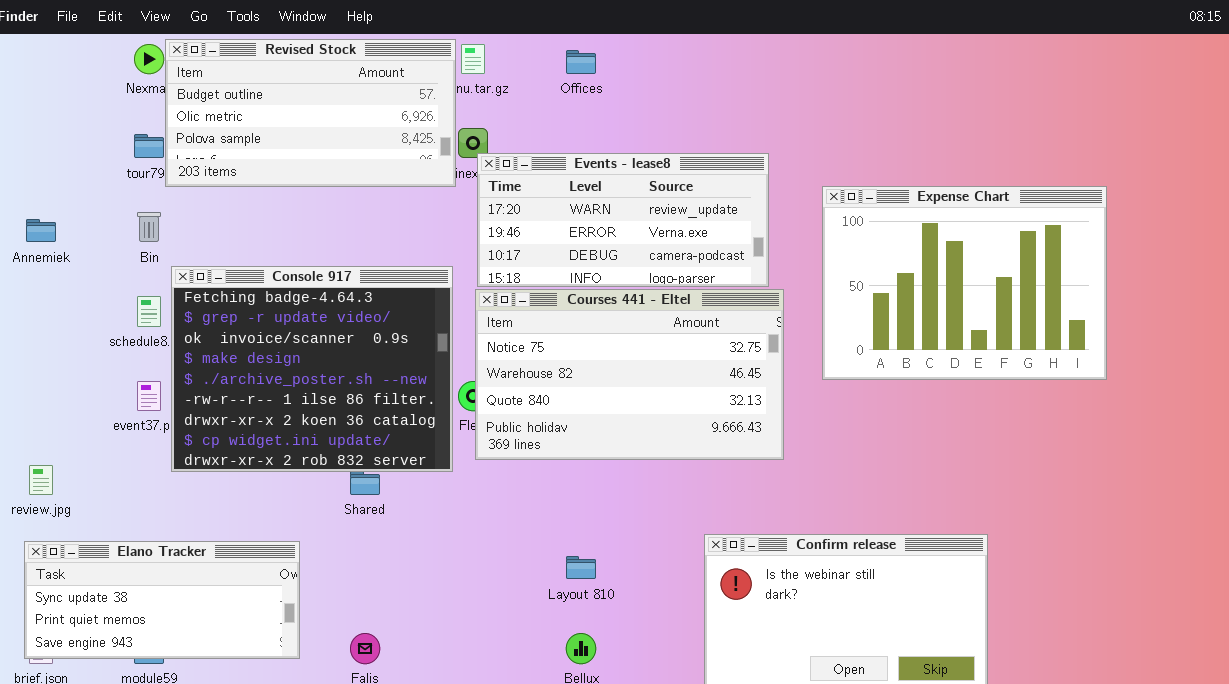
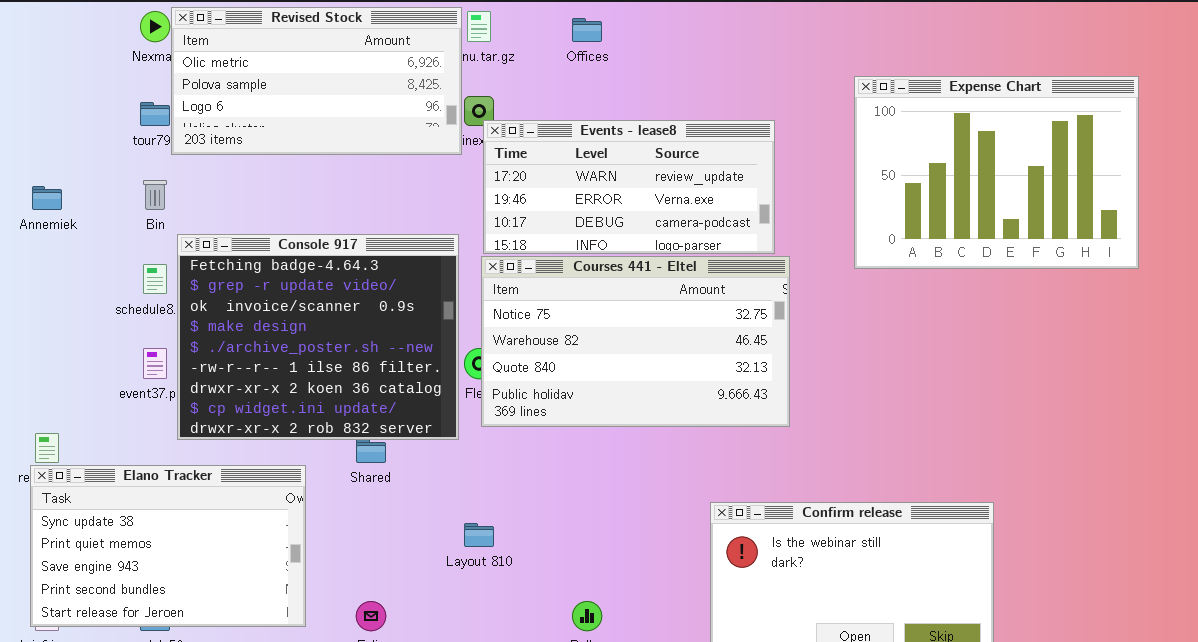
Revised Stock: [165,39,456,187] -> [171,7,462,155], scrolled down 1 row
Expense Chart: [822,186,1107,380] -> [854,76,1139,269], moved
Elano Tracker: [24,541,300,659] -> [30,465,306,627], resized
Layout 810: [566,556,596,579] -> [464,523,494,547], moved

